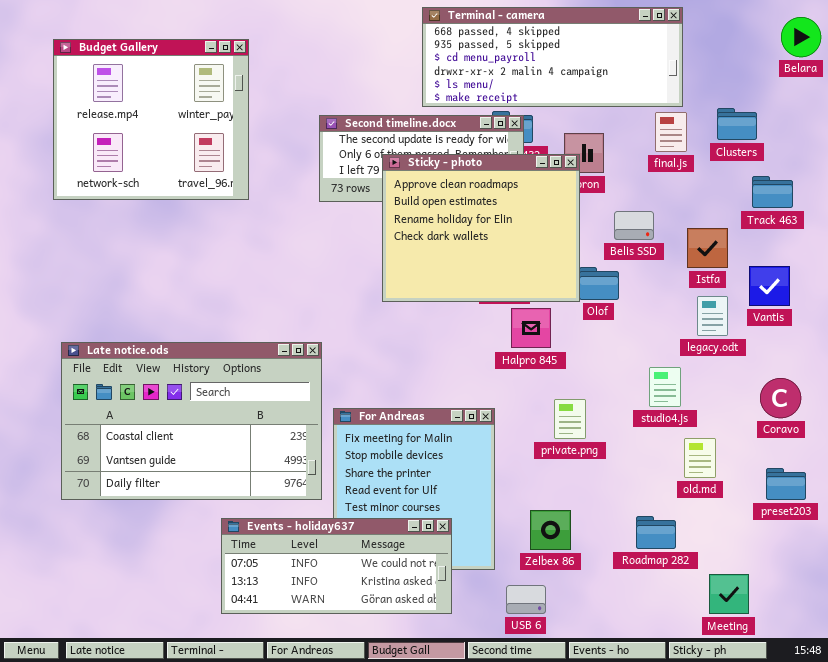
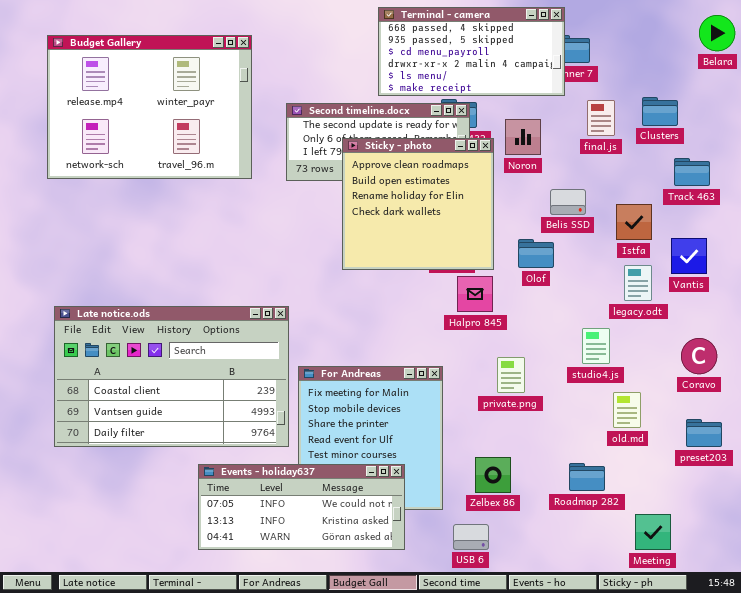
Terminal - camera: [422,7,683,107] -> [378,7,565,96], resized
Budget Gallery: [53,39,249,200] -> [47,35,252,179], resized
Sticky - photo: [382,154,580,302] -> [342,138,494,270], resized

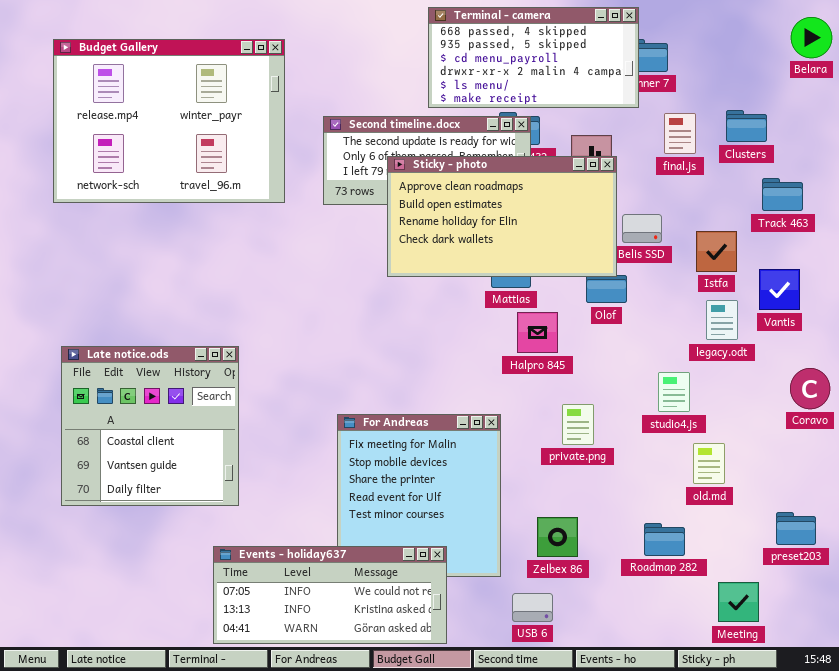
Sticky - photo: [342,138,494,270] -> [387,156,617,277], resized
Late notice.ods: [54,306,289,447] -> [61,346,239,506], resized
Coravo: [681,338,717,374] -> [790,368,830,409], moved
preset203: [686,419,722,447] -> [776,512,816,545], moved
Events - holiday637: [198,464,405,550] -> [213,546,447,644], moved

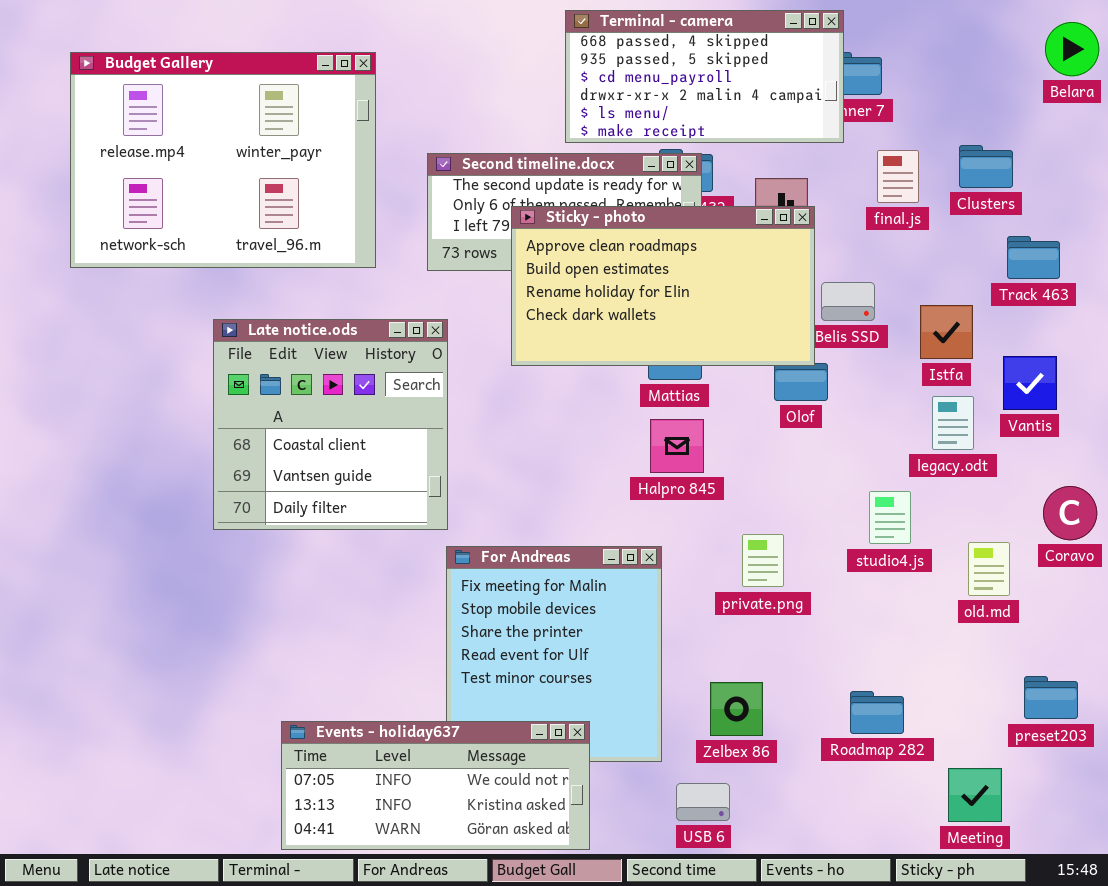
Halpro 845: [517,312,558,353] -> [650,419,704,473], moved
Late notice.ods: [61,346,239,506] -> [213,319,448,530], moved
old.md: [693,443,725,484] -> [968,542,1010,596], moved

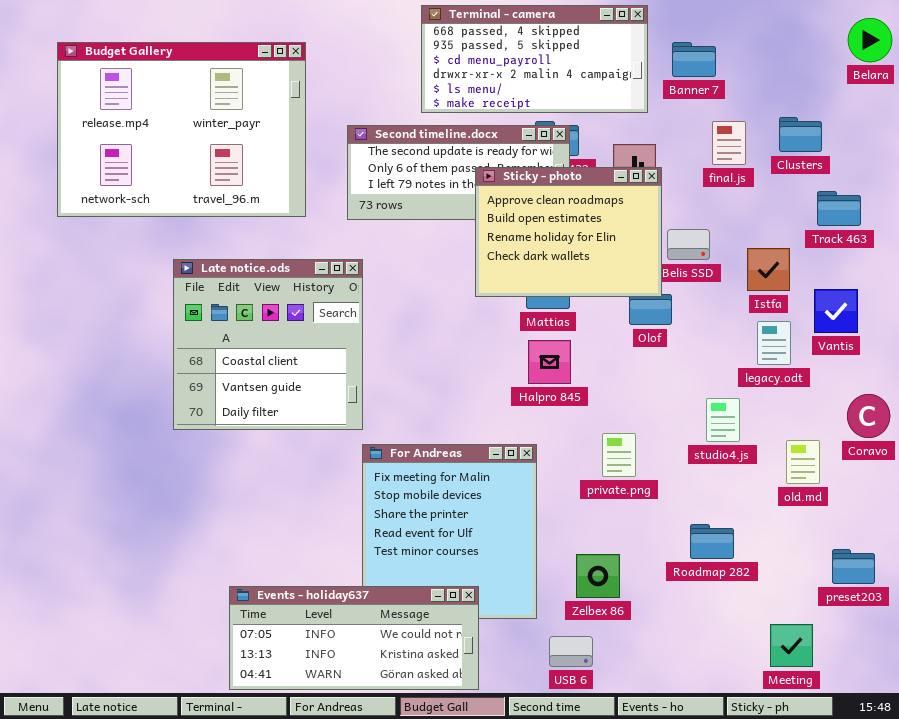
Terminal - camera: [565,10,844,143] -> [421,5,648,113], moved
Sticky - photo: [511,206,815,366] -> [475,167,662,297], resized
Roadmap 282: [850,691,904,734] -> [690,524,734,559], moved

